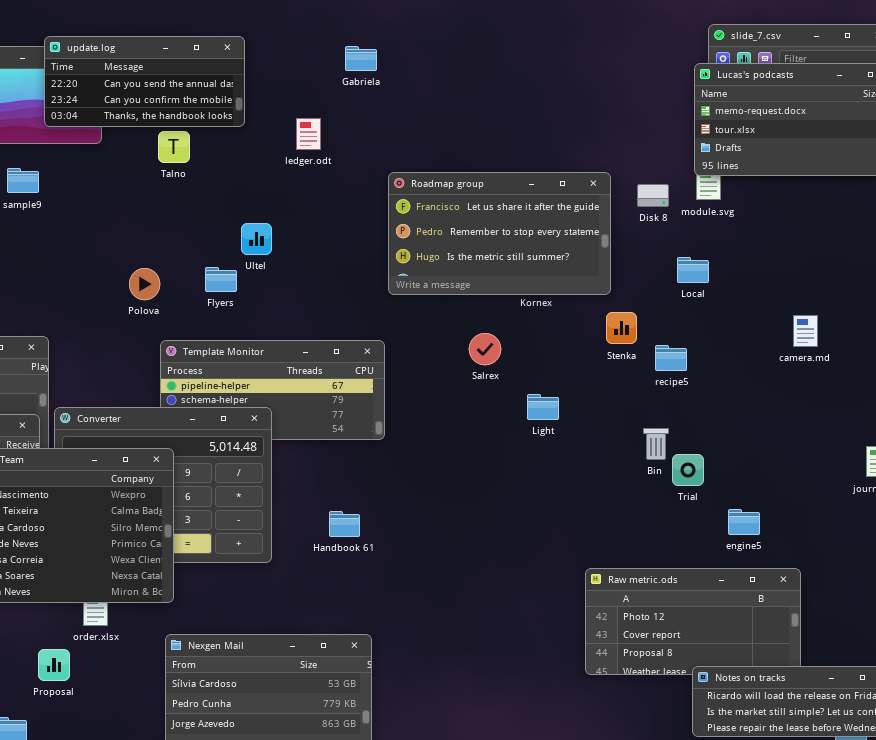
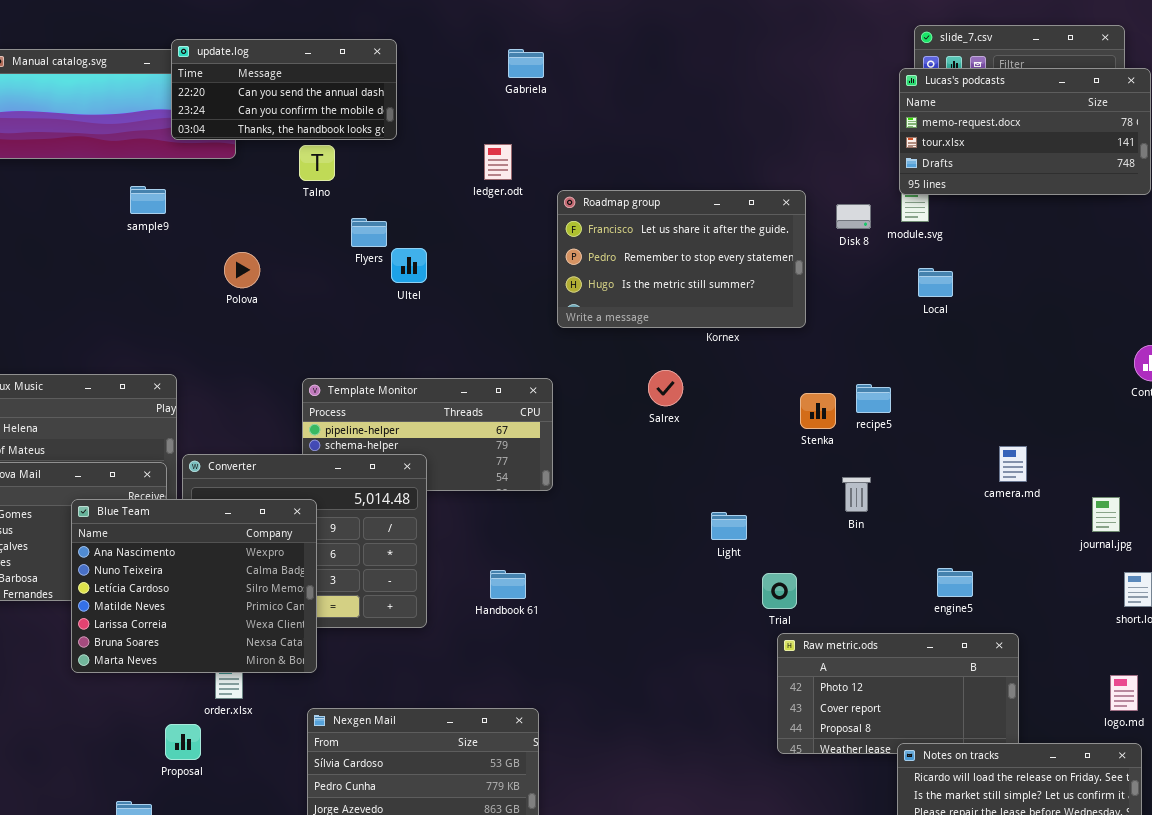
ledger.odt: [296,118,321,150] -> [484,144,512,180], moved
Local: [677,257,709,283] -> [918,268,953,297], moved
Flyers: [205,267,237,292] -> [351,218,387,247], moved
Polova: [129,268,160,300] -> [224,252,260,288], moved
Stenka: [606,312,637,344] -> [800,393,836,429], moved
camera.md: [793,315,818,347] -> [999,446,1027,482], moved
Light: [527,394,559,420] -> [711,512,747,540], moved
Trial: [672,454,704,486] -> [762,573,797,609], moved

